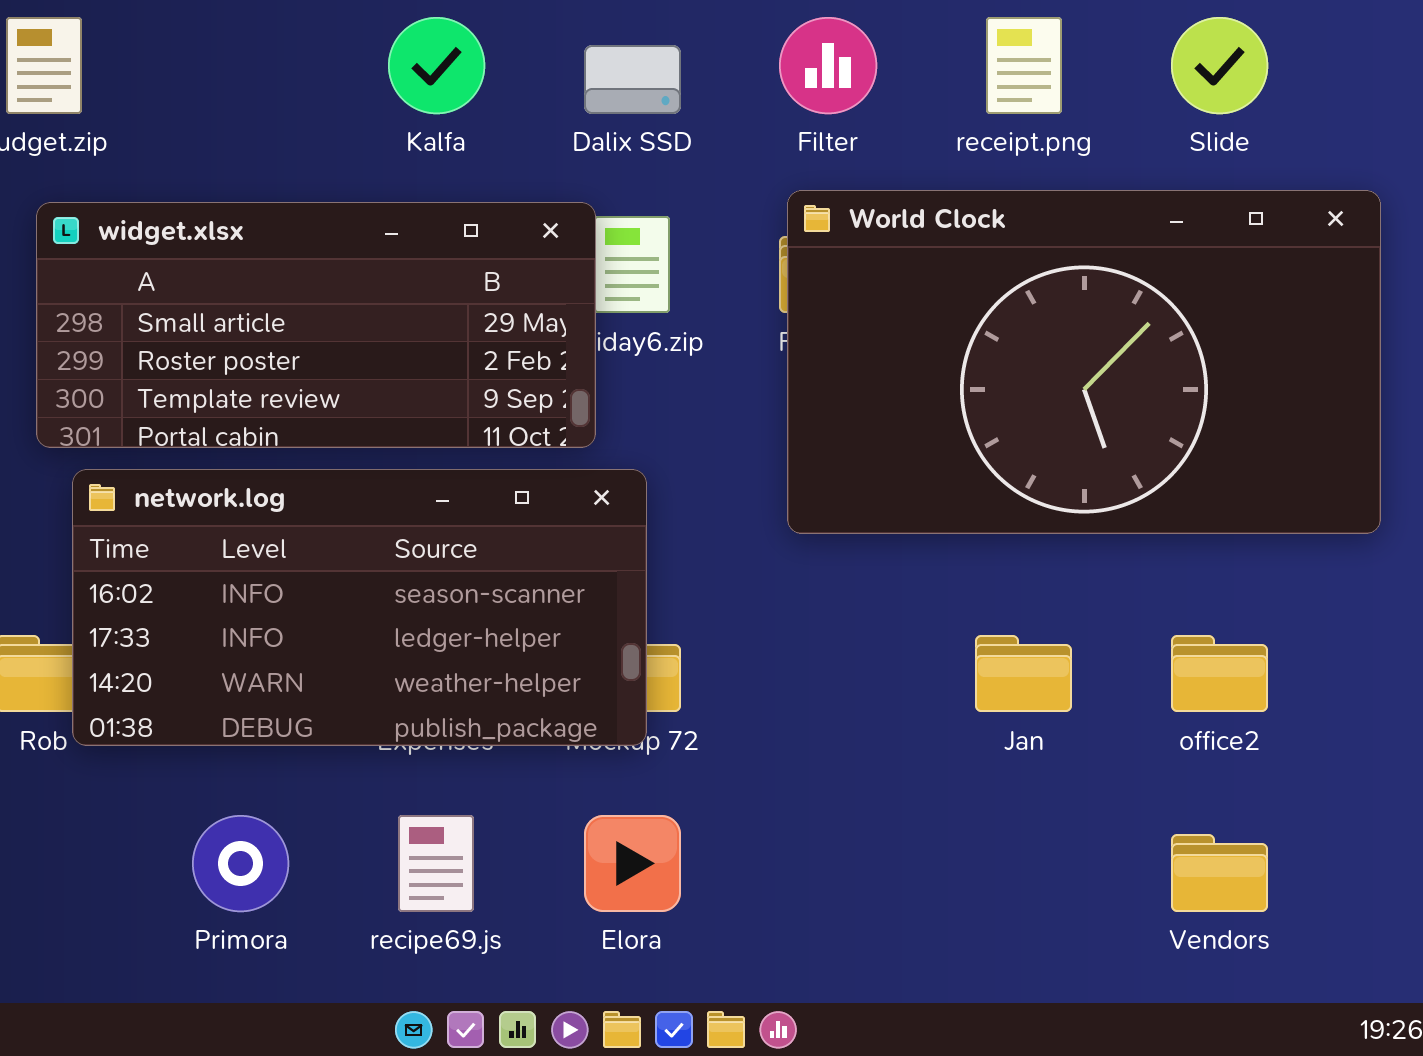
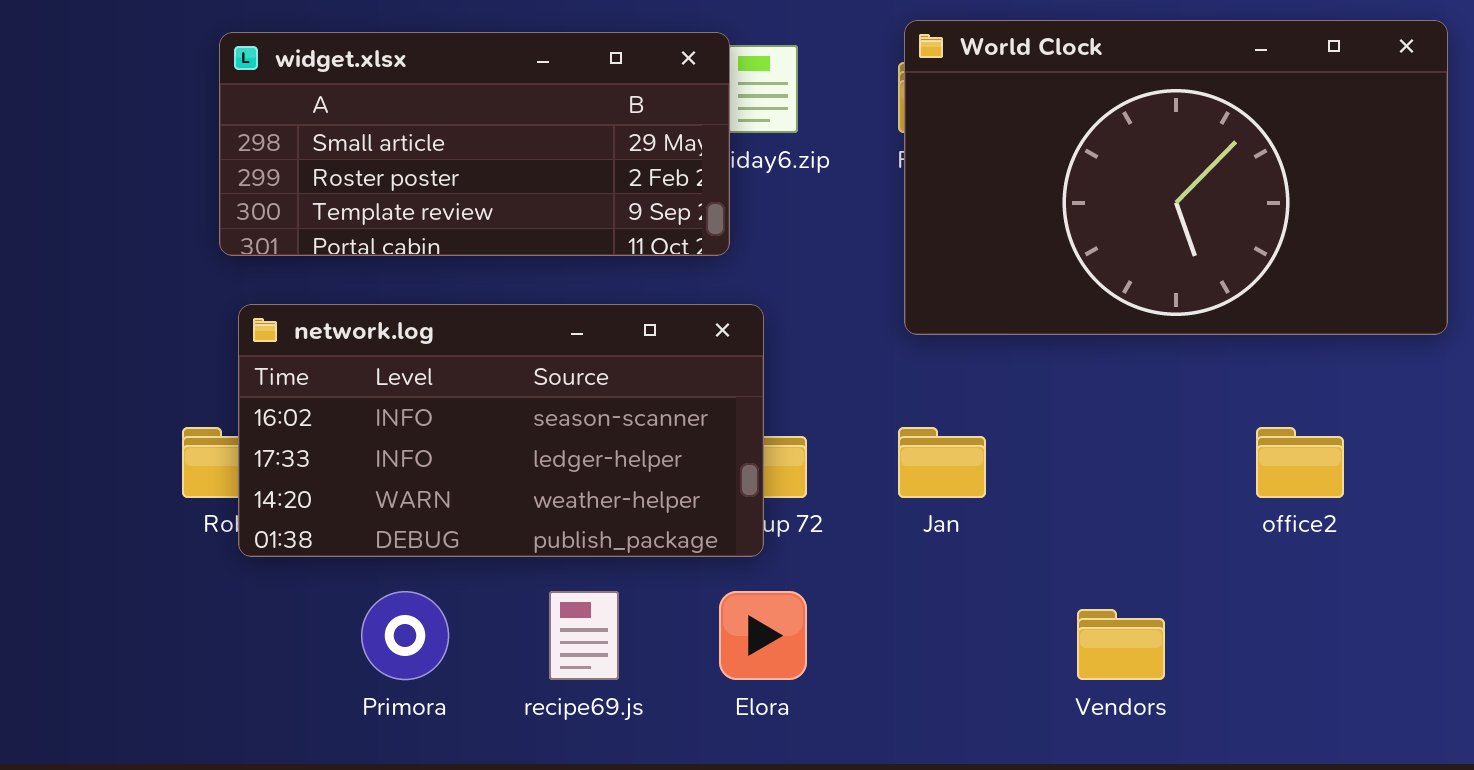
network.log: [72,469,647,746] -> [238,304,764,557], moved
Jan: [975,635,1072,712] -> [898,427,986,498], moved
Vendors: [1171,834,1268,912] -> [1077,609,1165,680], moved

